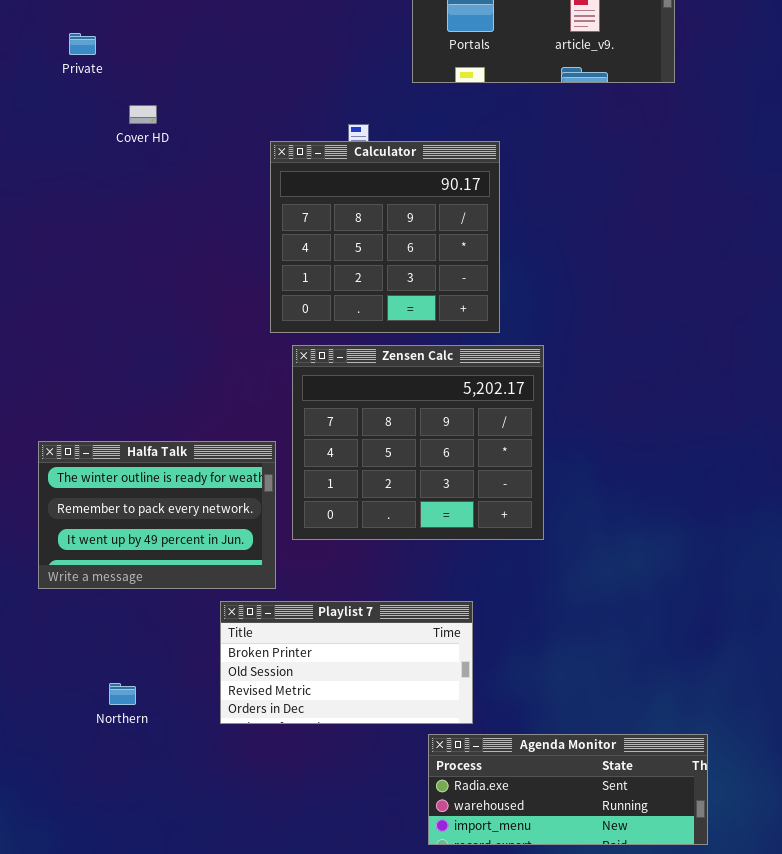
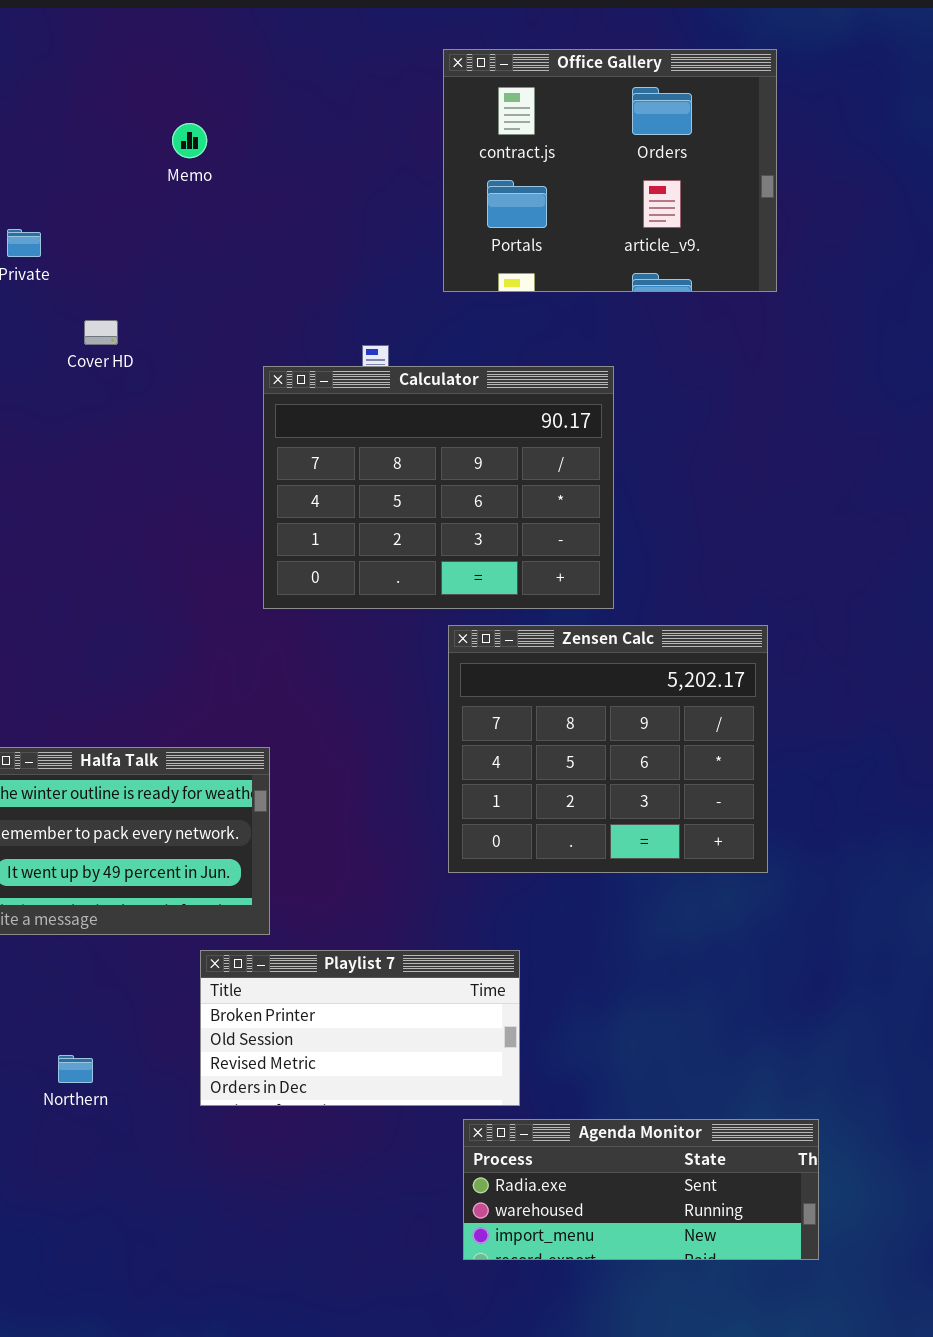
Calculator: [270,141,500,333] -> [263,366,614,609], resized
Zensen Calc: [292,345,544,540] -> [448,625,768,873], moved

